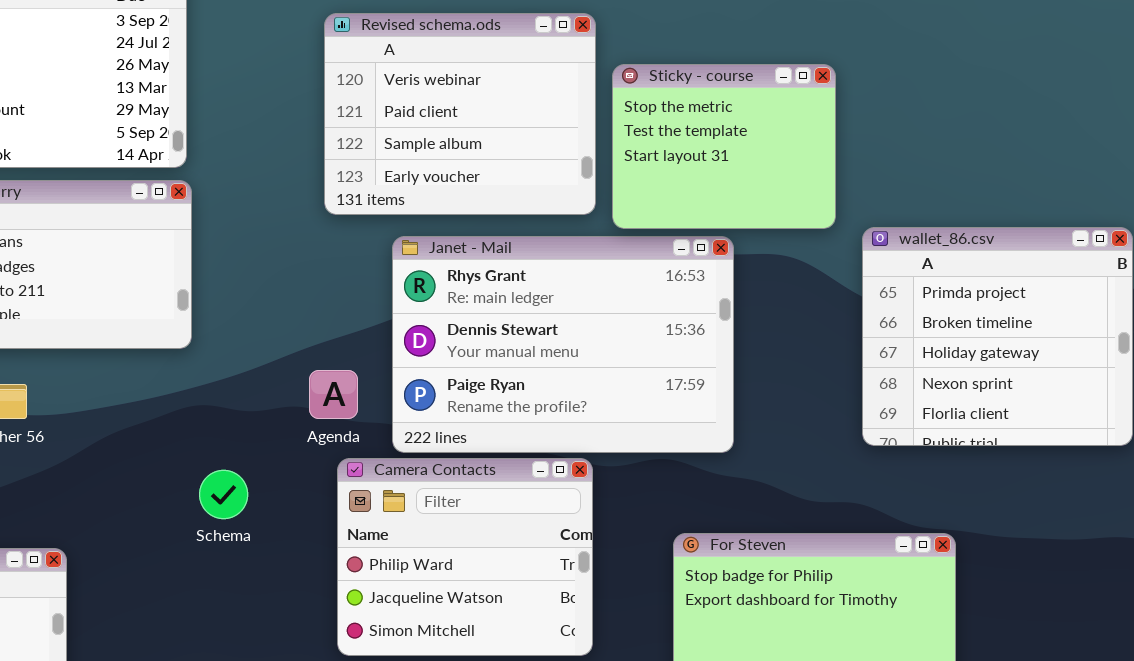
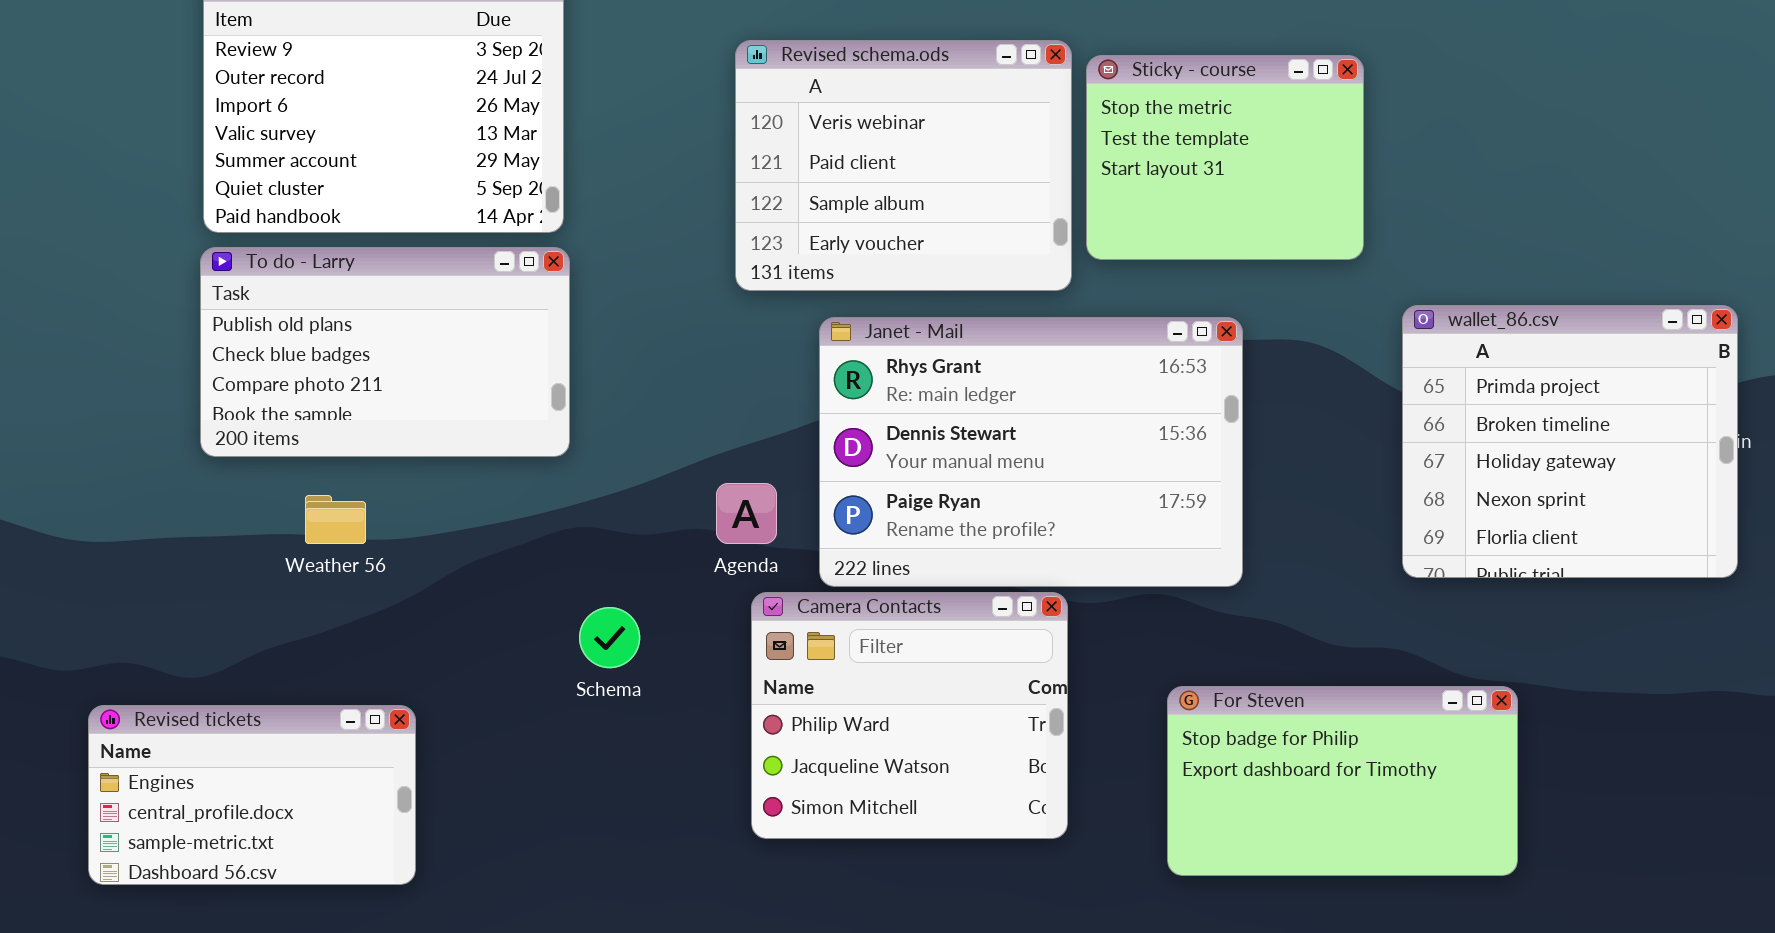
Sticky - course: [612,64,836,229] -> [1086,55,1364,260], moved

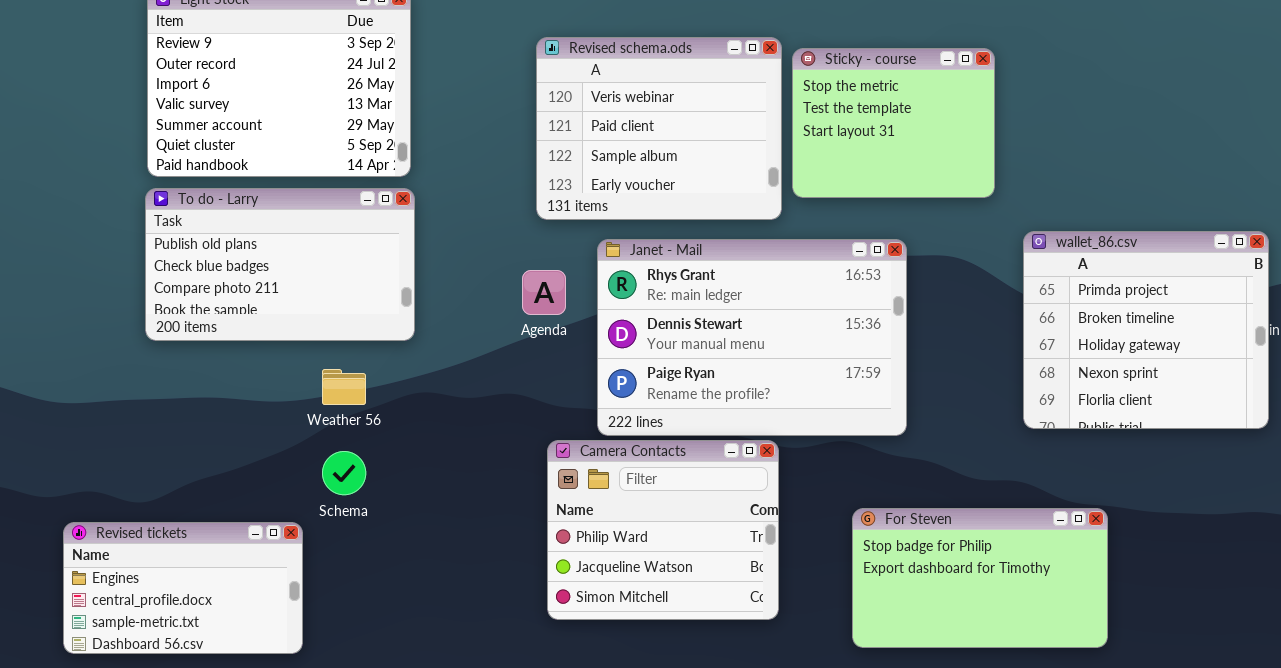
Agenda: [716,483,777,544] -> [522,270,566,315], moved
Weather 56: [305,495,366,544] -> [322,369,366,405], moved
Schema: [579,607,640,668] -> [322,451,366,495], moved

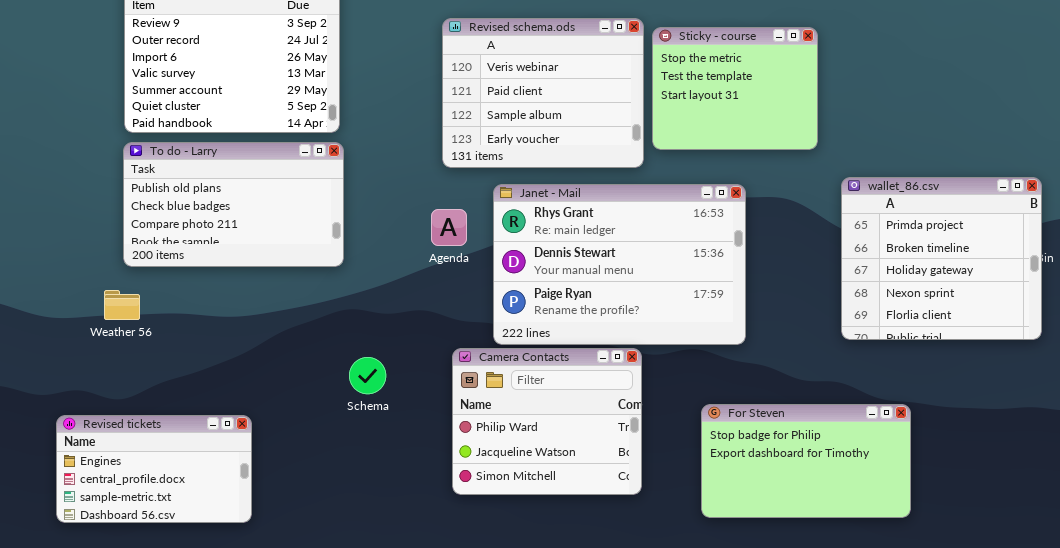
Weather 56: [322,369,366,405] -> [104,290,140,320], moved
Schema: [322,451,366,495] -> [349,357,386,394], moved

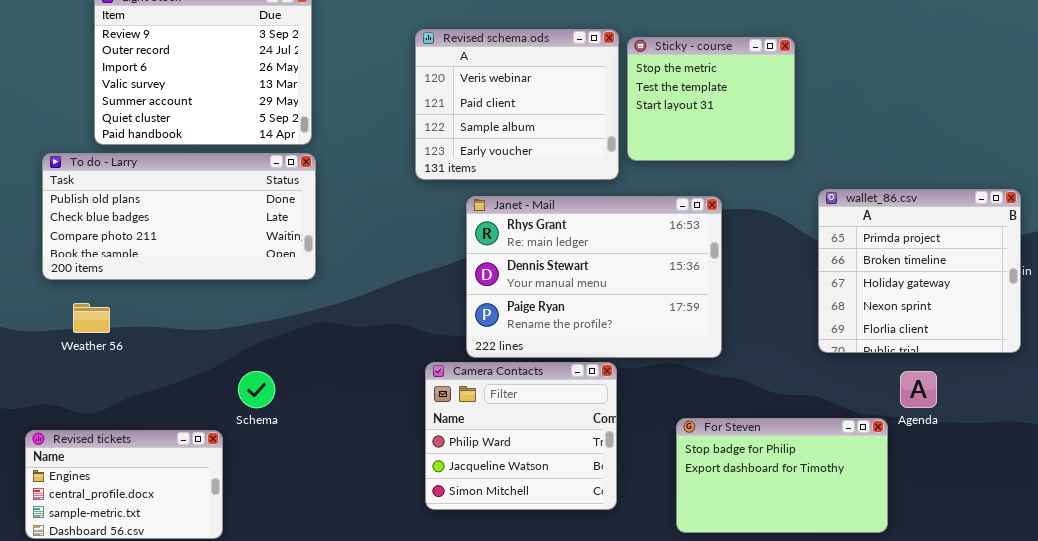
To do - Larry: [123,142,344,267] -> [42,153,316,280], resized
Agenda: [431,209,467,246] -> [900,371,937,408], moved
Schema: [349,357,386,394] -> [238,371,275,408], moved

